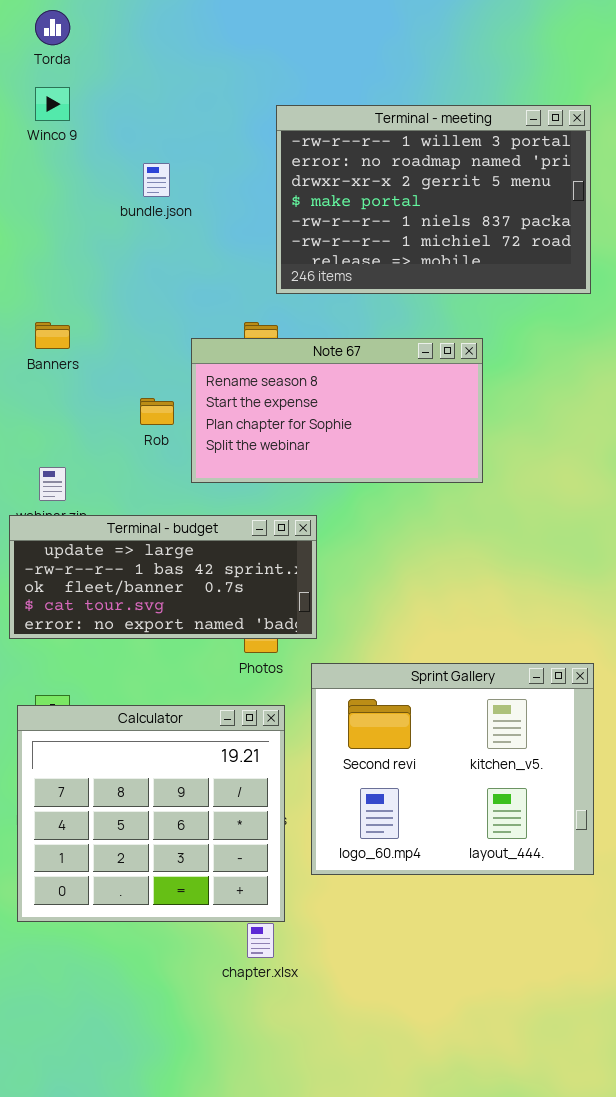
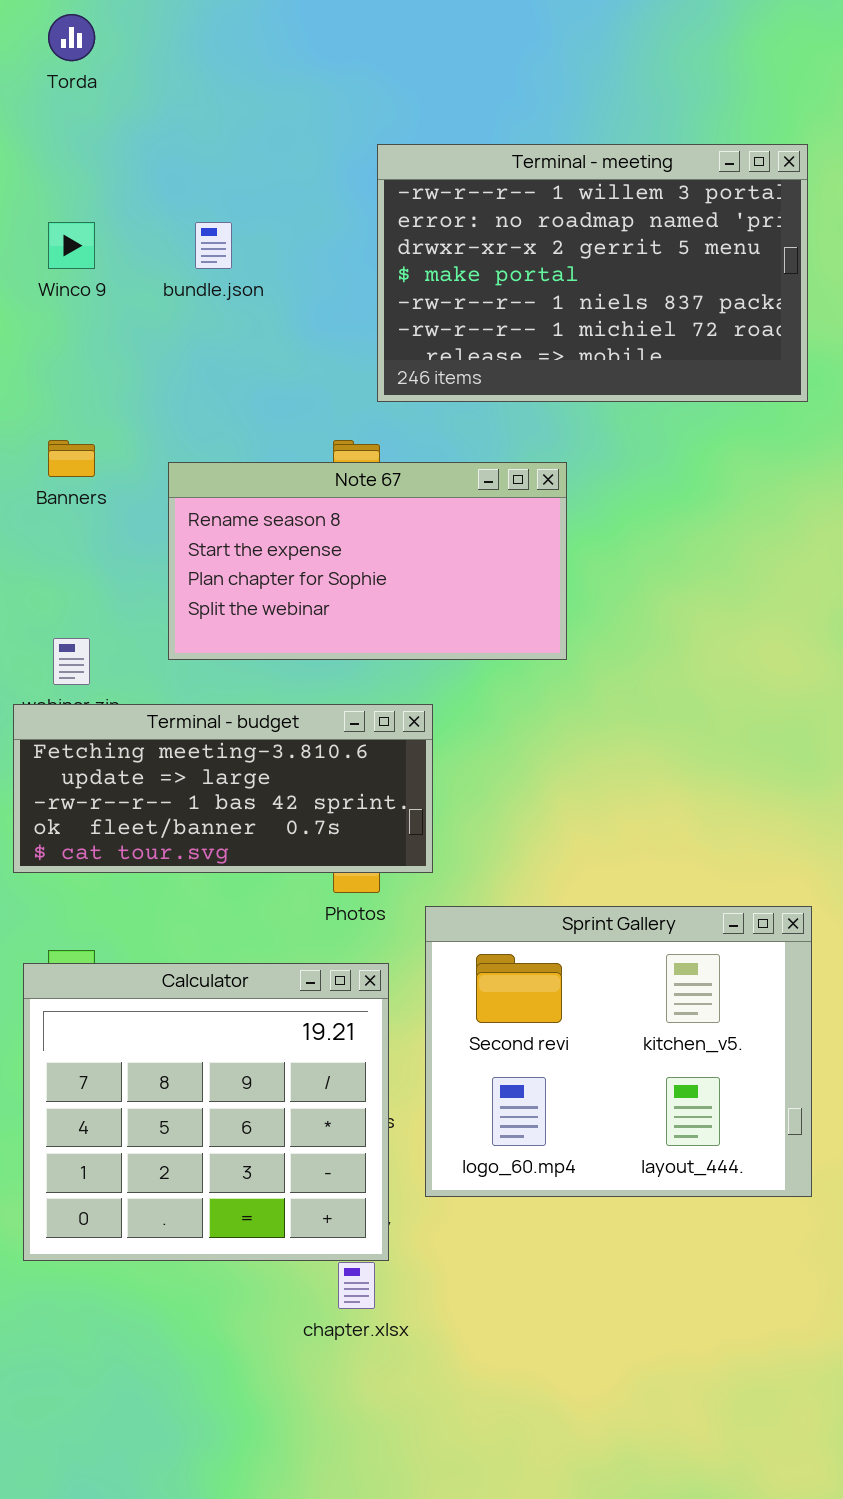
Winco 9: [35,87,70,121] -> [48,222,95,269], moved
Note 67: [191,338,483,483] -> [168,462,567,660], moved
Terminal - budget: [9,515,317,639] -> [13,704,433,873], scrolled up 1 row

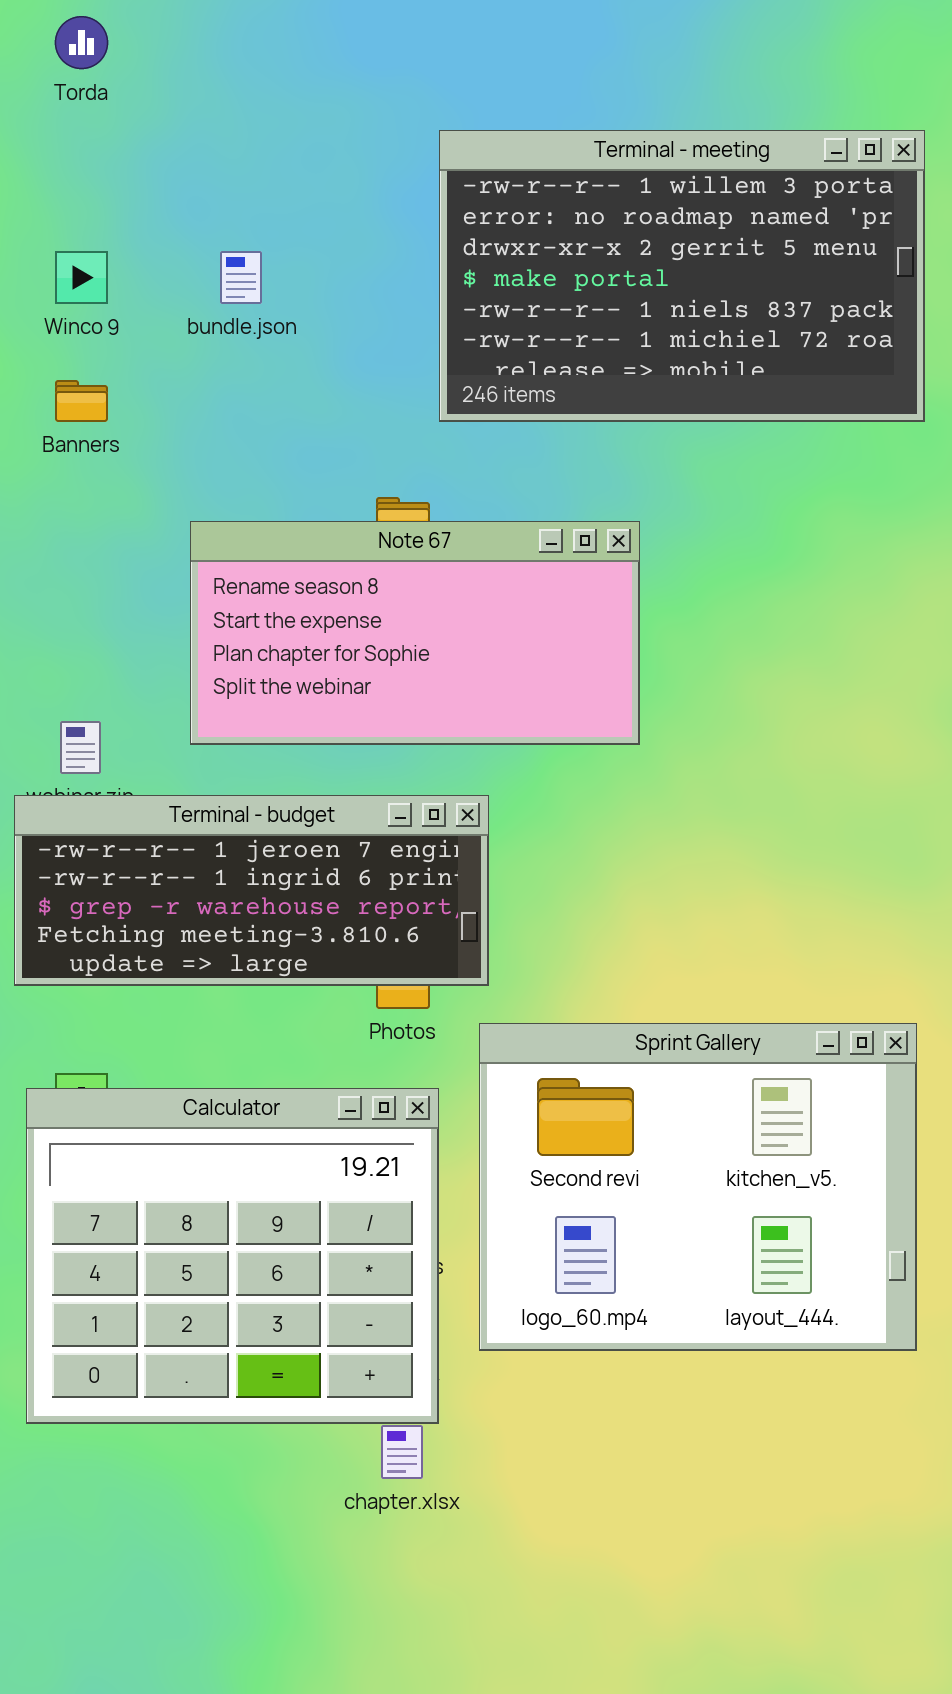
Terminal - meeting: [377,144,808,402] -> [439,130,925,422], moved
Banners: [48,440,95,477] -> [55,380,108,422], moved
Terminal - budget: [13,704,433,873] -> [14,795,489,986], scrolled up 3 rows

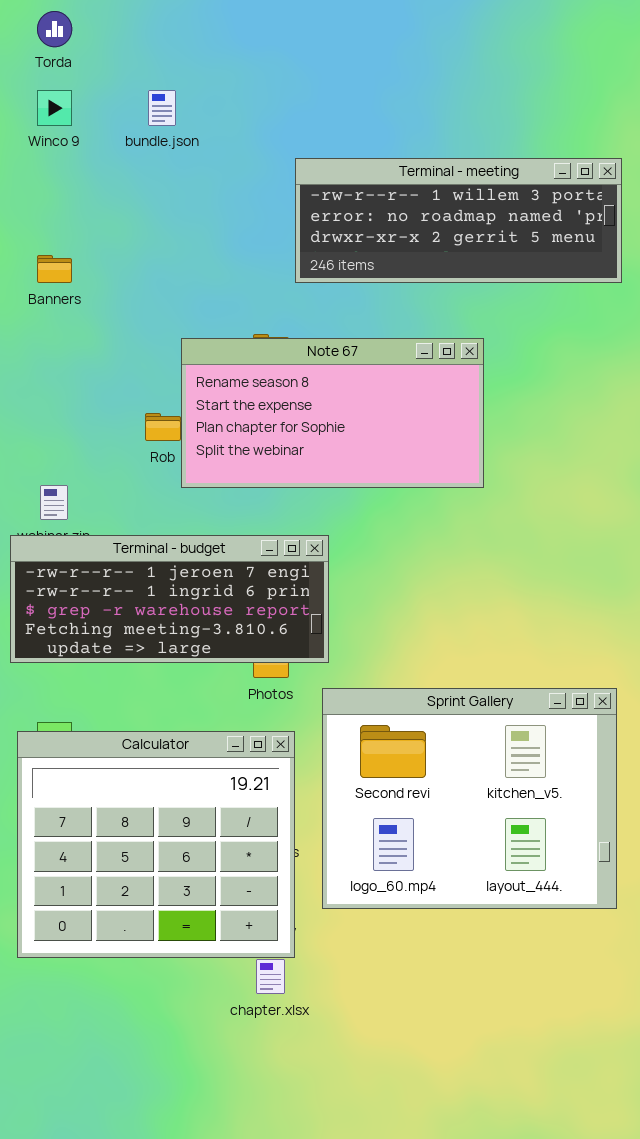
Terminal - meeting: [439,130,925,422] -> [295,158,622,283], resized
Winco 9: [55,251,108,304] -> [37,90,72,126], moved
bundle.json: [220,251,262,304] -> [148,90,176,126], moved
Note 67: [190,521,640,745] -> [181,338,484,488], moved

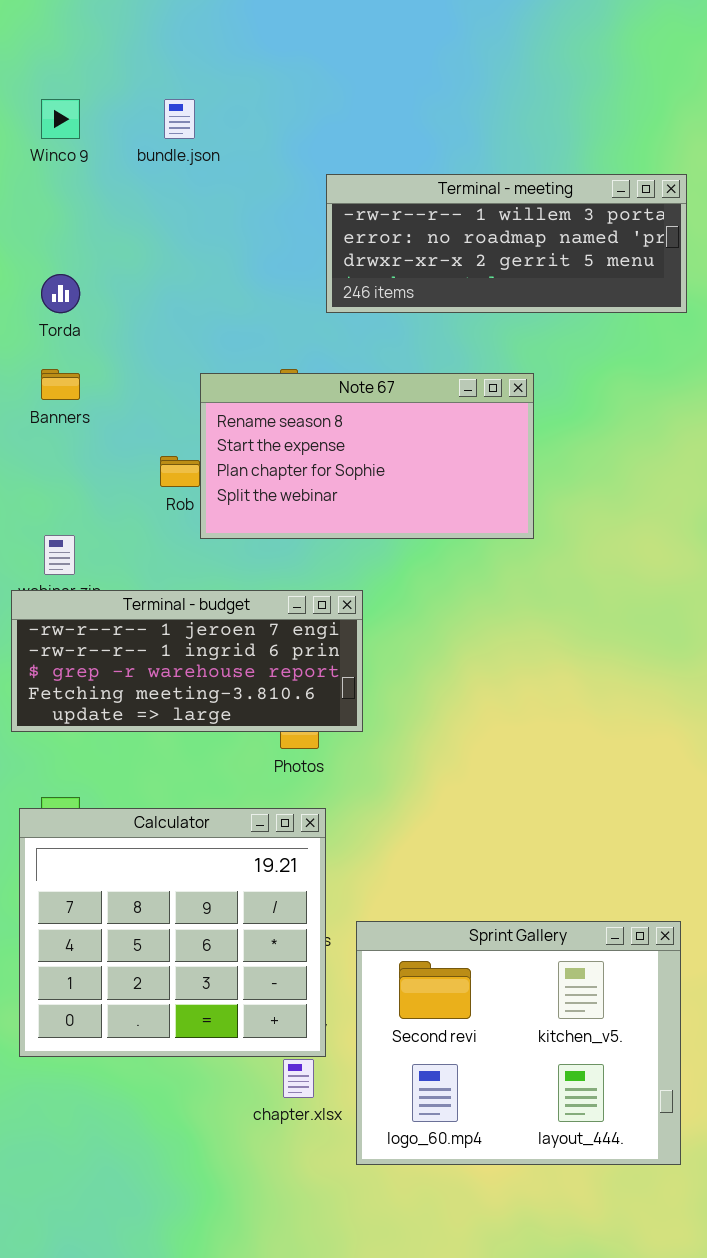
Torda: [37,11,72,47] -> [41,274,80,313], moved
Banners: [37,255,72,283] -> [41,369,80,400], moved
Sprint Gallery: [322,688,617,909] -> [356,921,681,1165], moved

